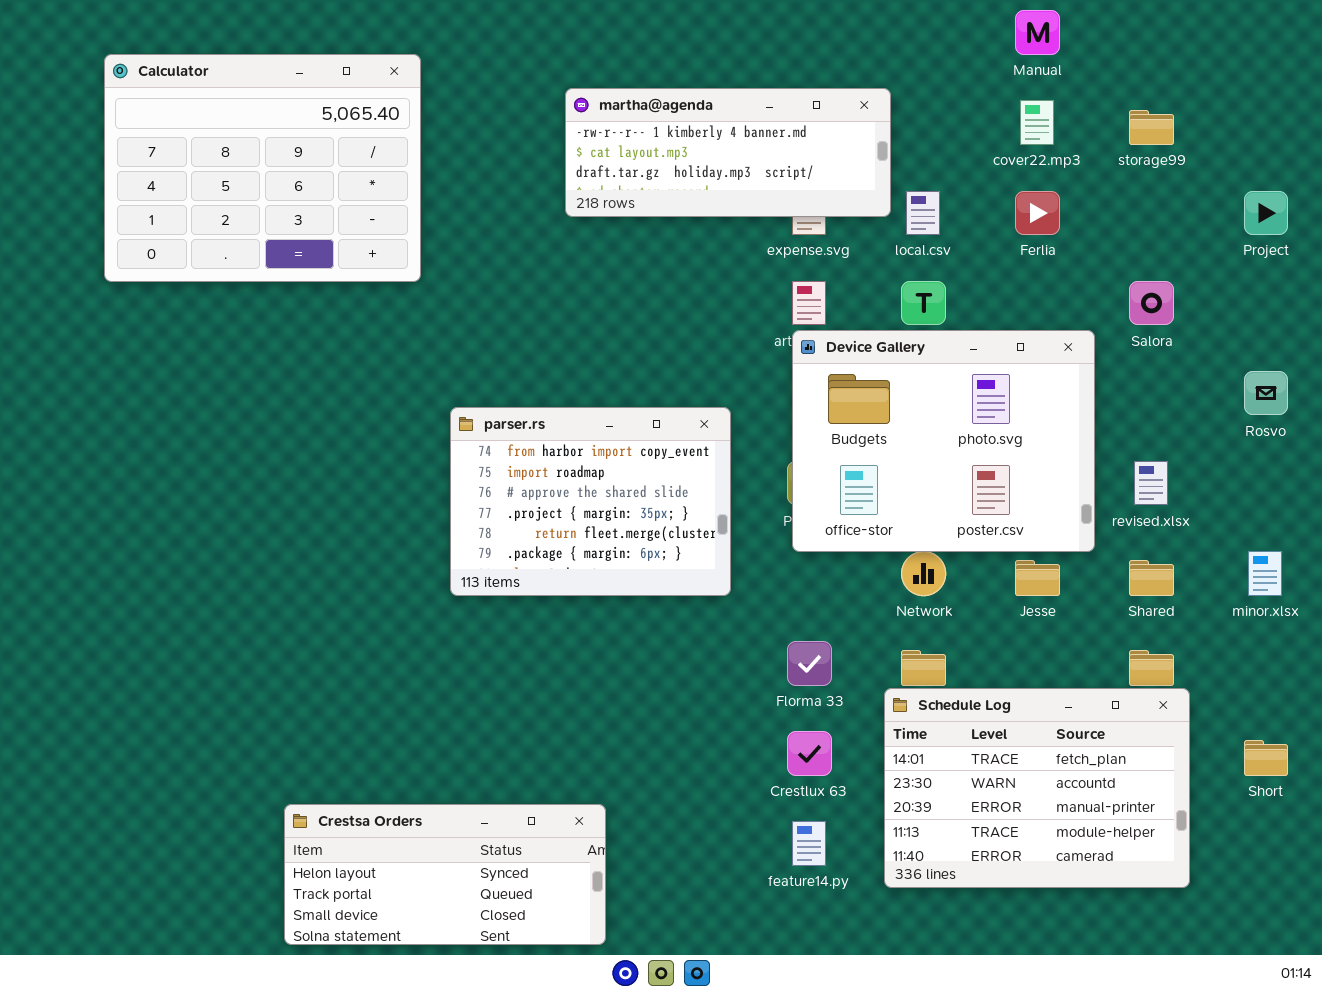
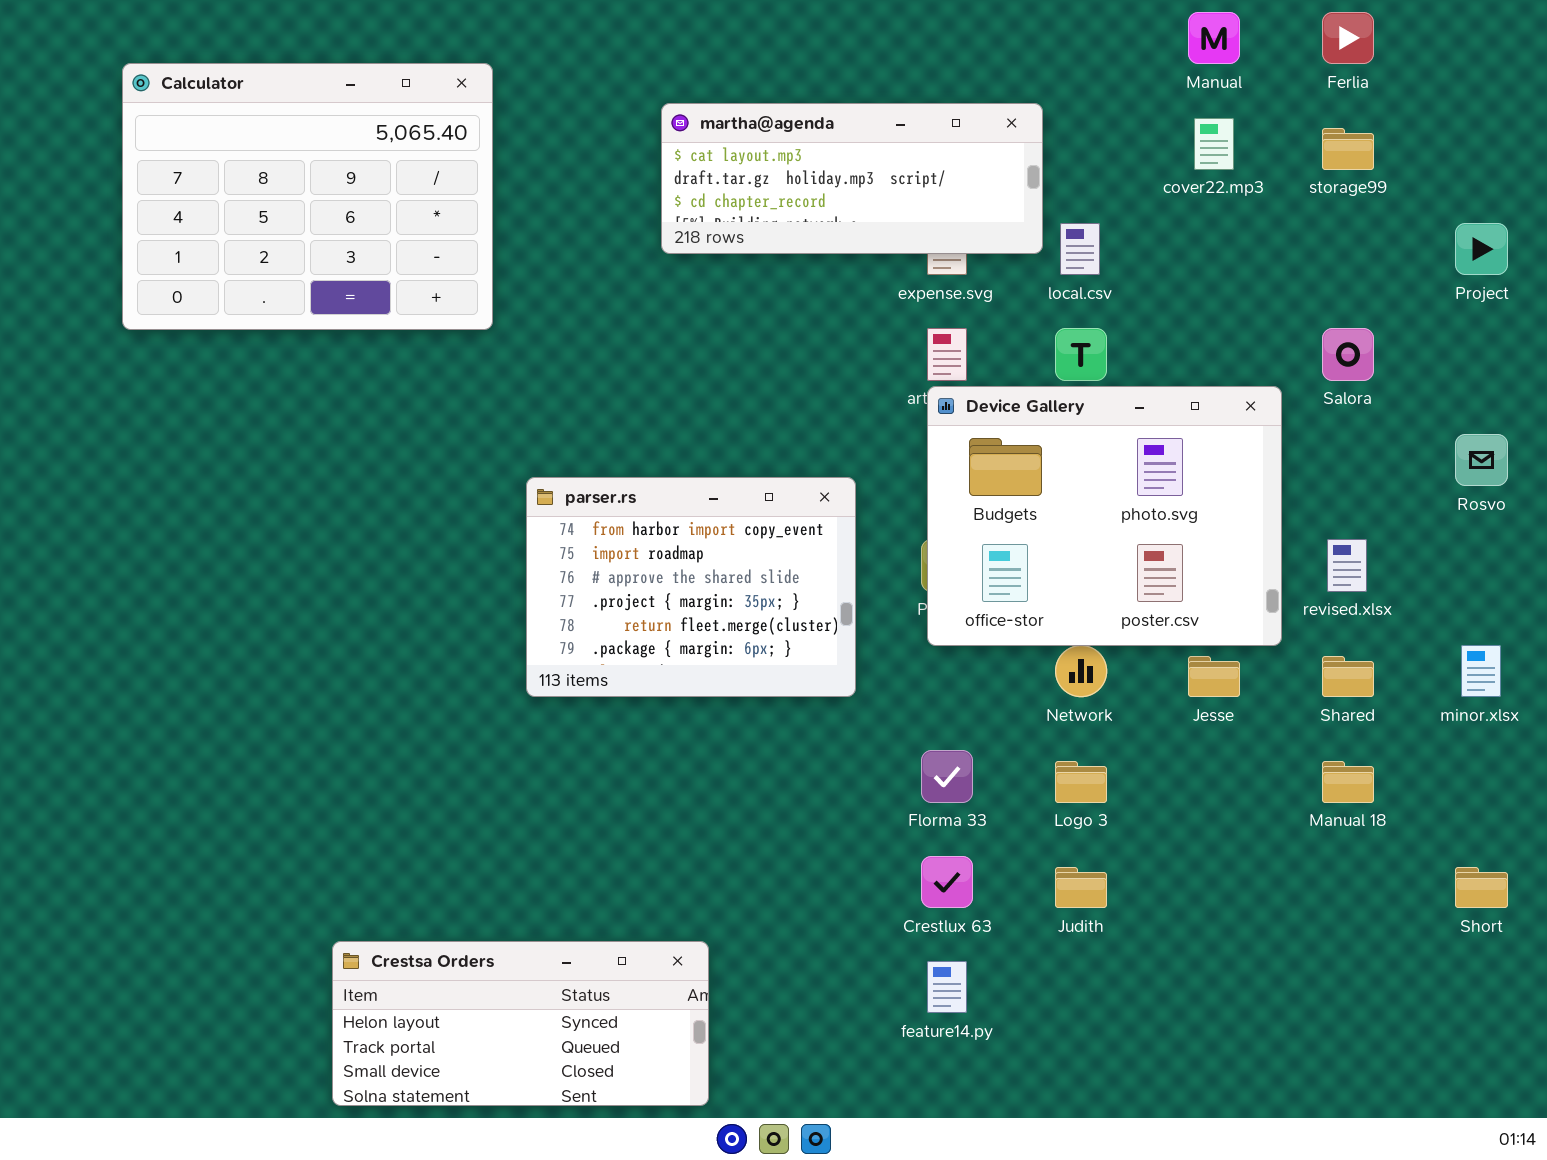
martha@agenda: [565,88,891,217] -> [661,103,1043,254], scrolled down 1 row
Ferlia: [1015,191,1060,235] -> [1322,12,1374,64], moved
Schedule Log: [884,688,1190,888] -> none, closed

